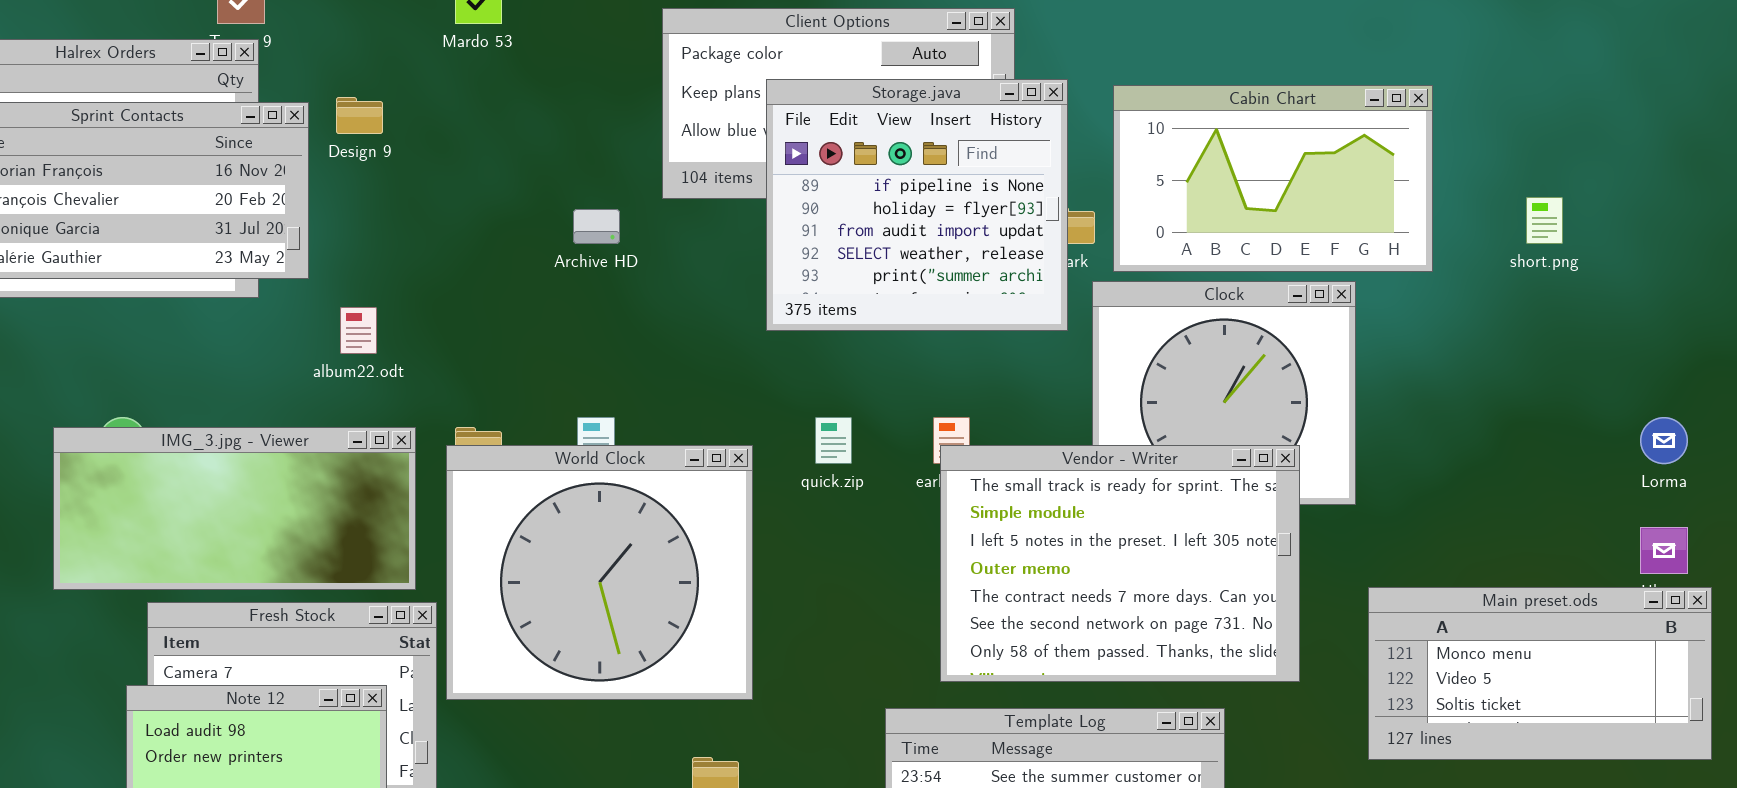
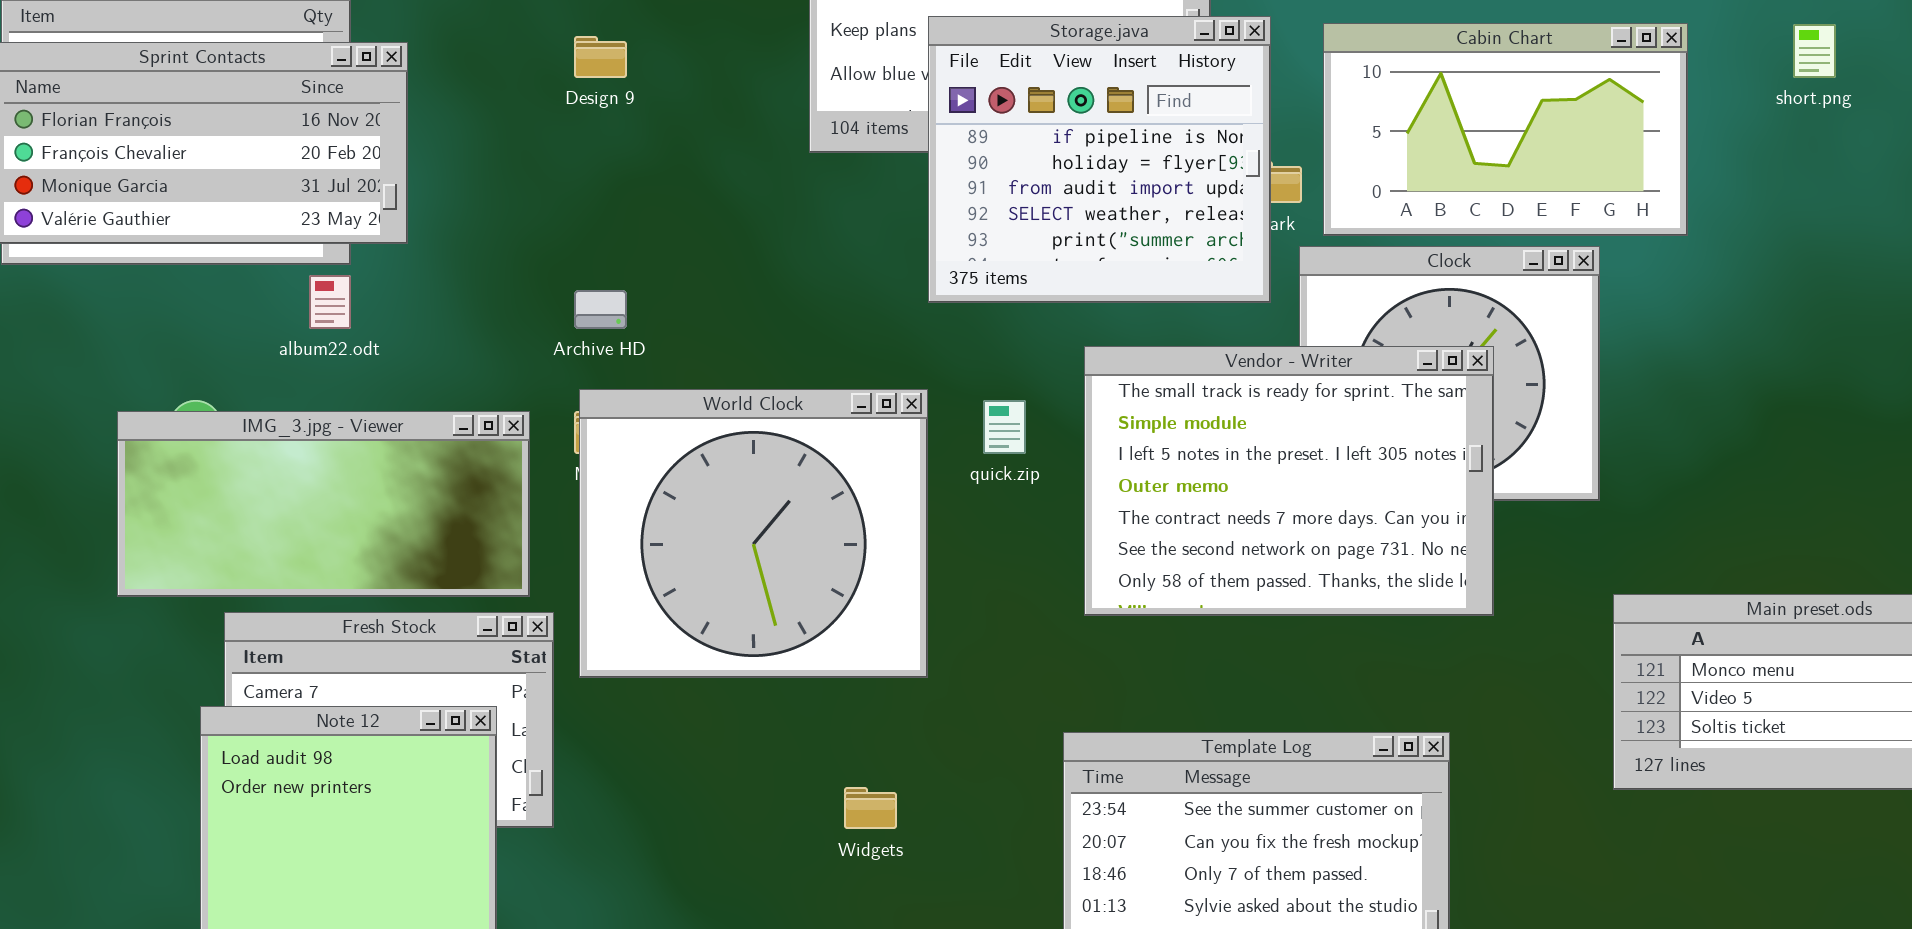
Design 9: [336,97,383,134] -> [574,36,627,78], moved
short.png: [1526,197,1563,244] -> [1793,24,1836,78], moved
Archive HD: [573,209,620,244] -> [574,290,627,329], moved
album22.odt: [340,307,377,354] -> [309,275,351,329], moved
World Clock: [446,445,753,700] -> [579,389,928,678], moved
Vendor - Writer: [940,445,1300,682] -> [1084,346,1494,616], moved

